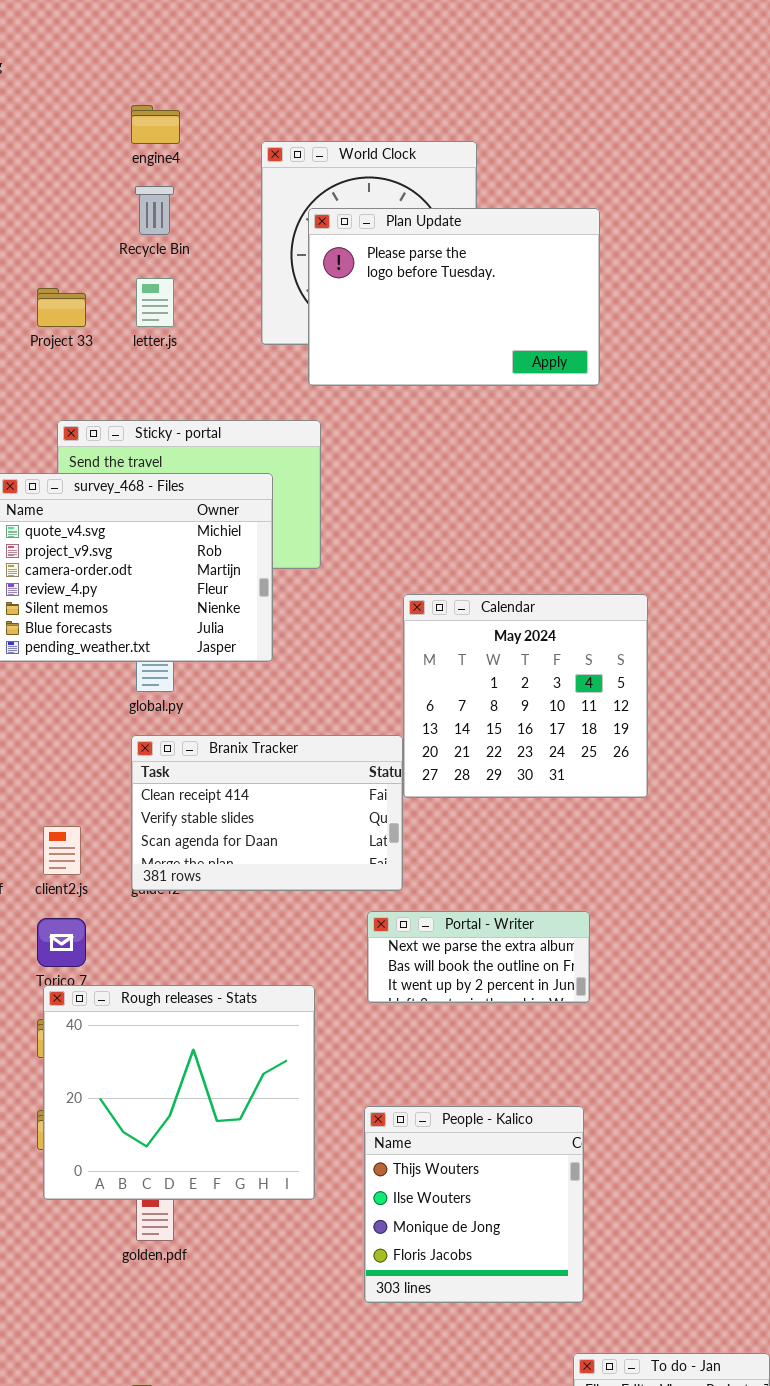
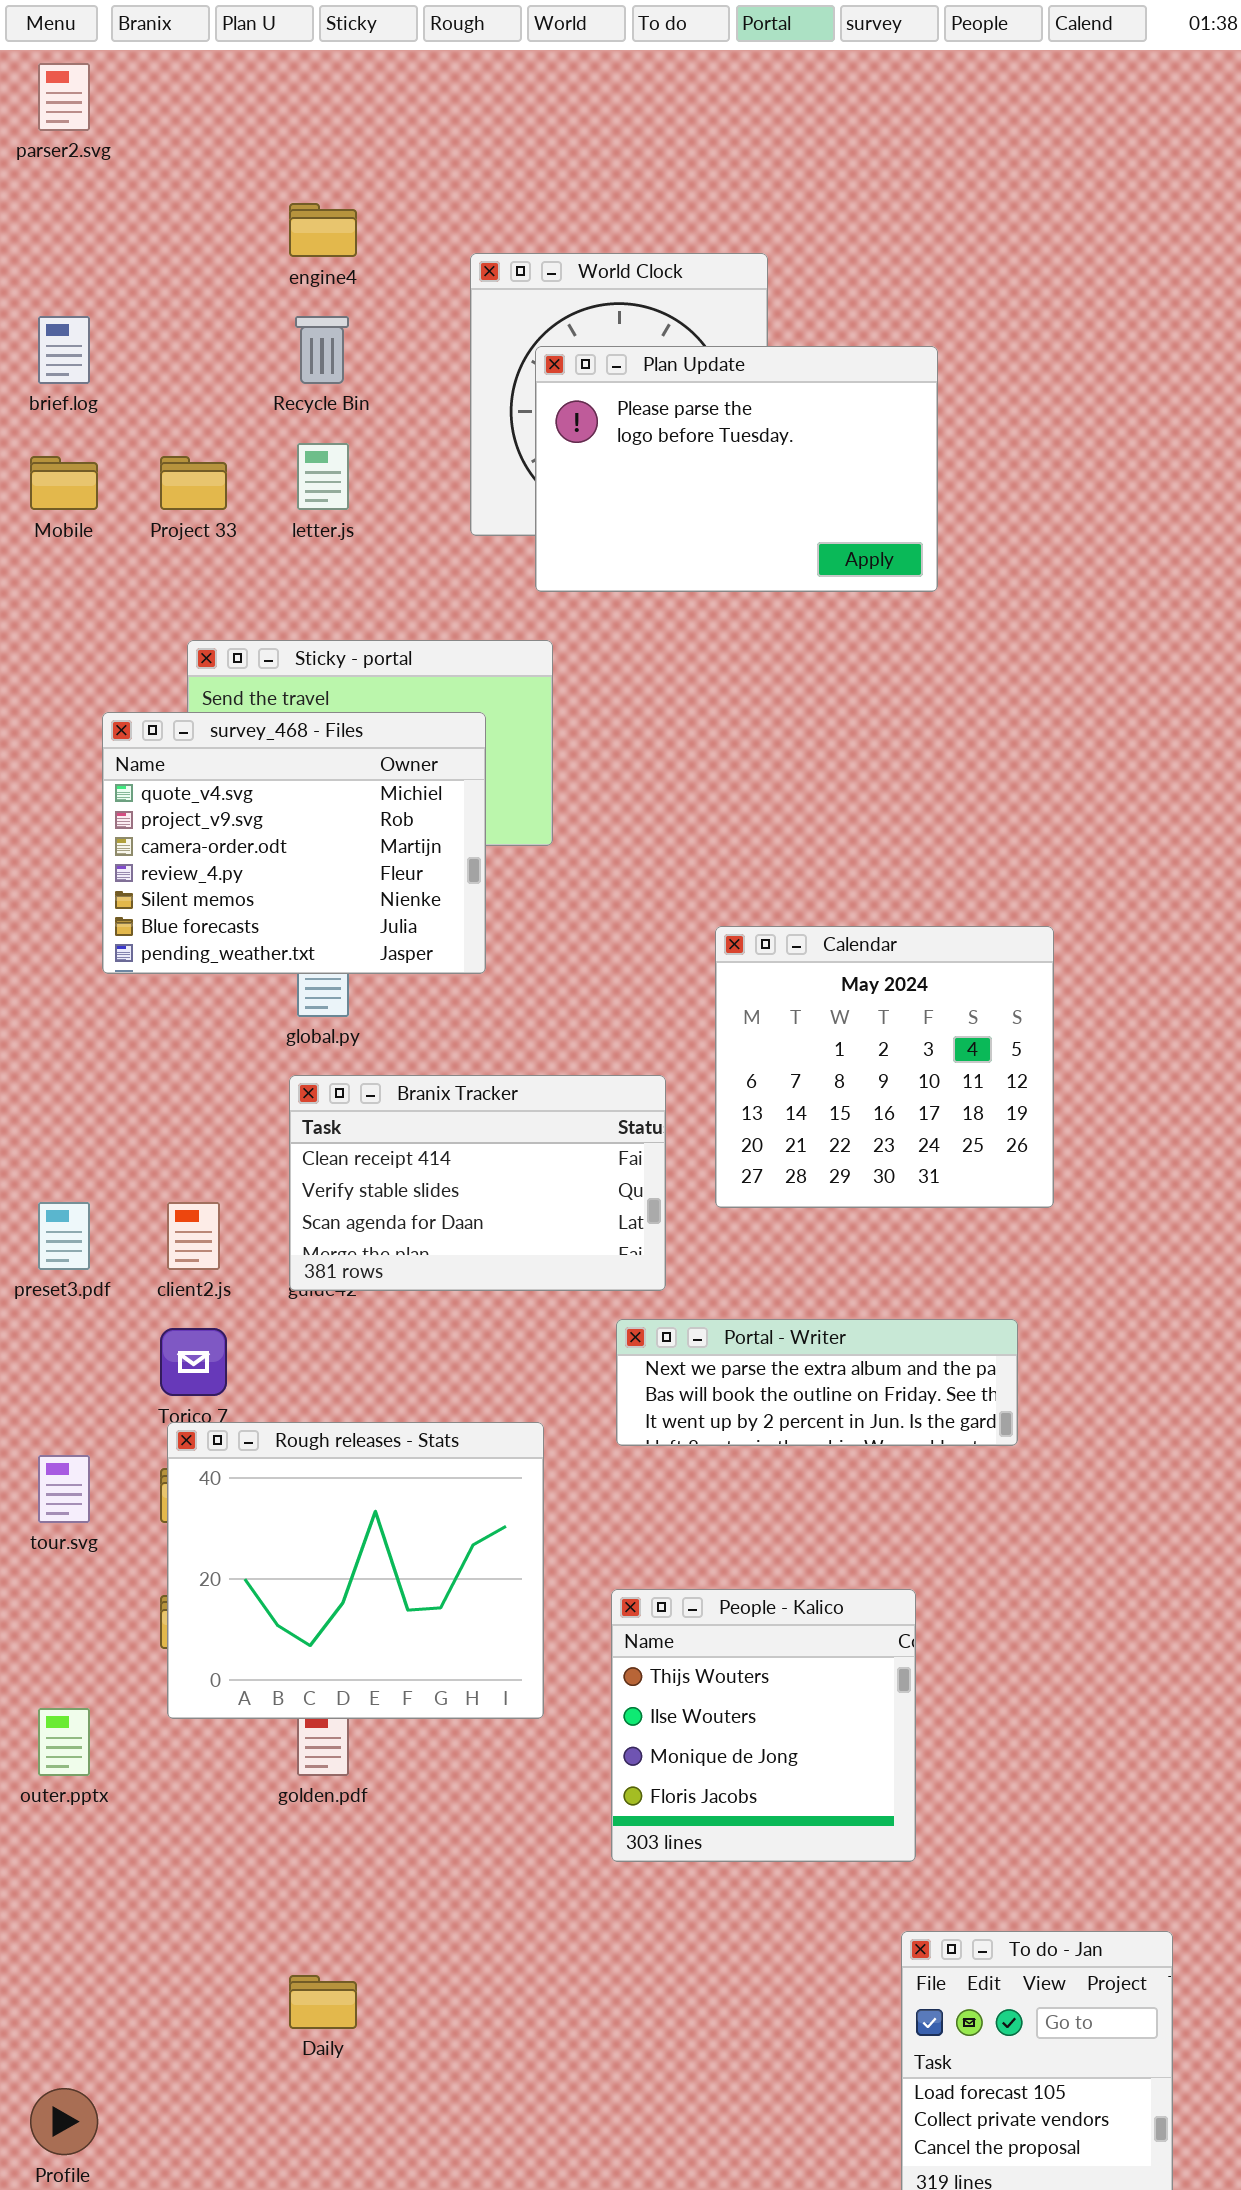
Calendar: [403,594,648,798] -> [715,926,1054,1208], moved
Portal - Writer: [367,911,590,1003] -> [616,1319,1018,1446], resized

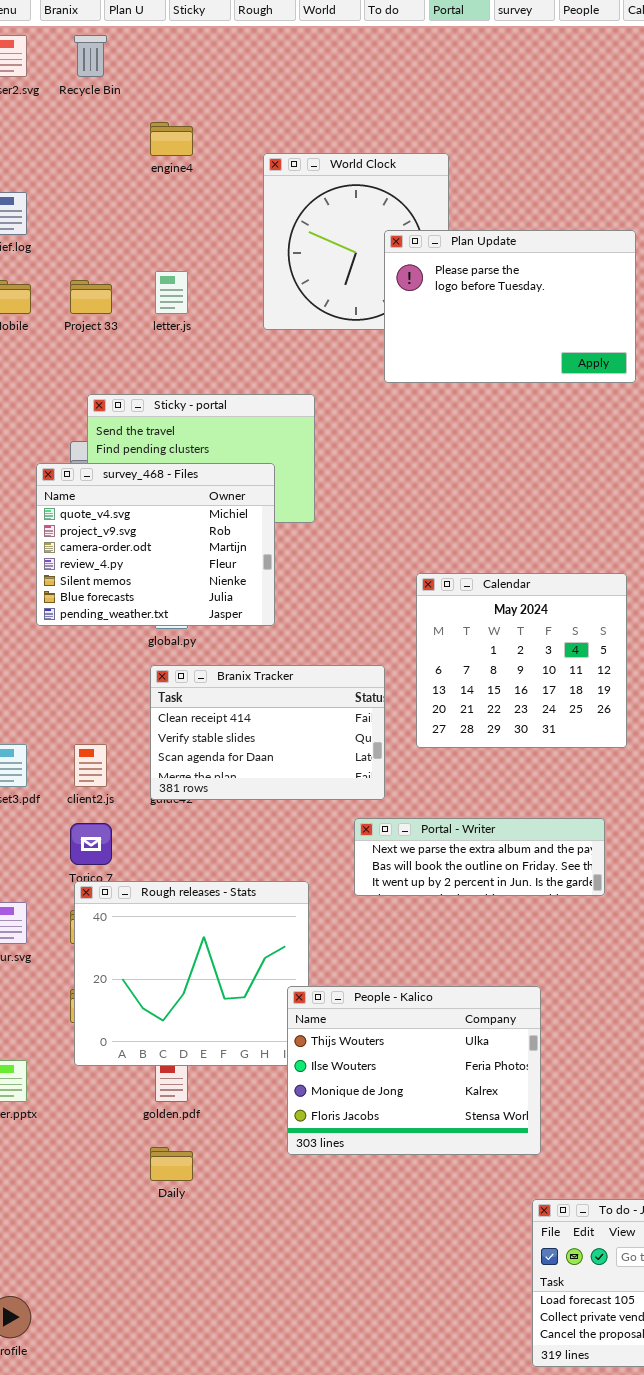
Recycle Bin: [295,316,349,384] -> [74,35,107,77], moved
Plan Update: [535,346,938,592] -> [384,230,636,383], moved
survey_468 - Files: [102,712,486,974] -> [36,463,275,626], moved
People - Kalico: [611,1589,916,1862] -> [287,986,541,1155], resized
Daily: [289,1975,357,2029] -> [150,1147,193,1181], moved

